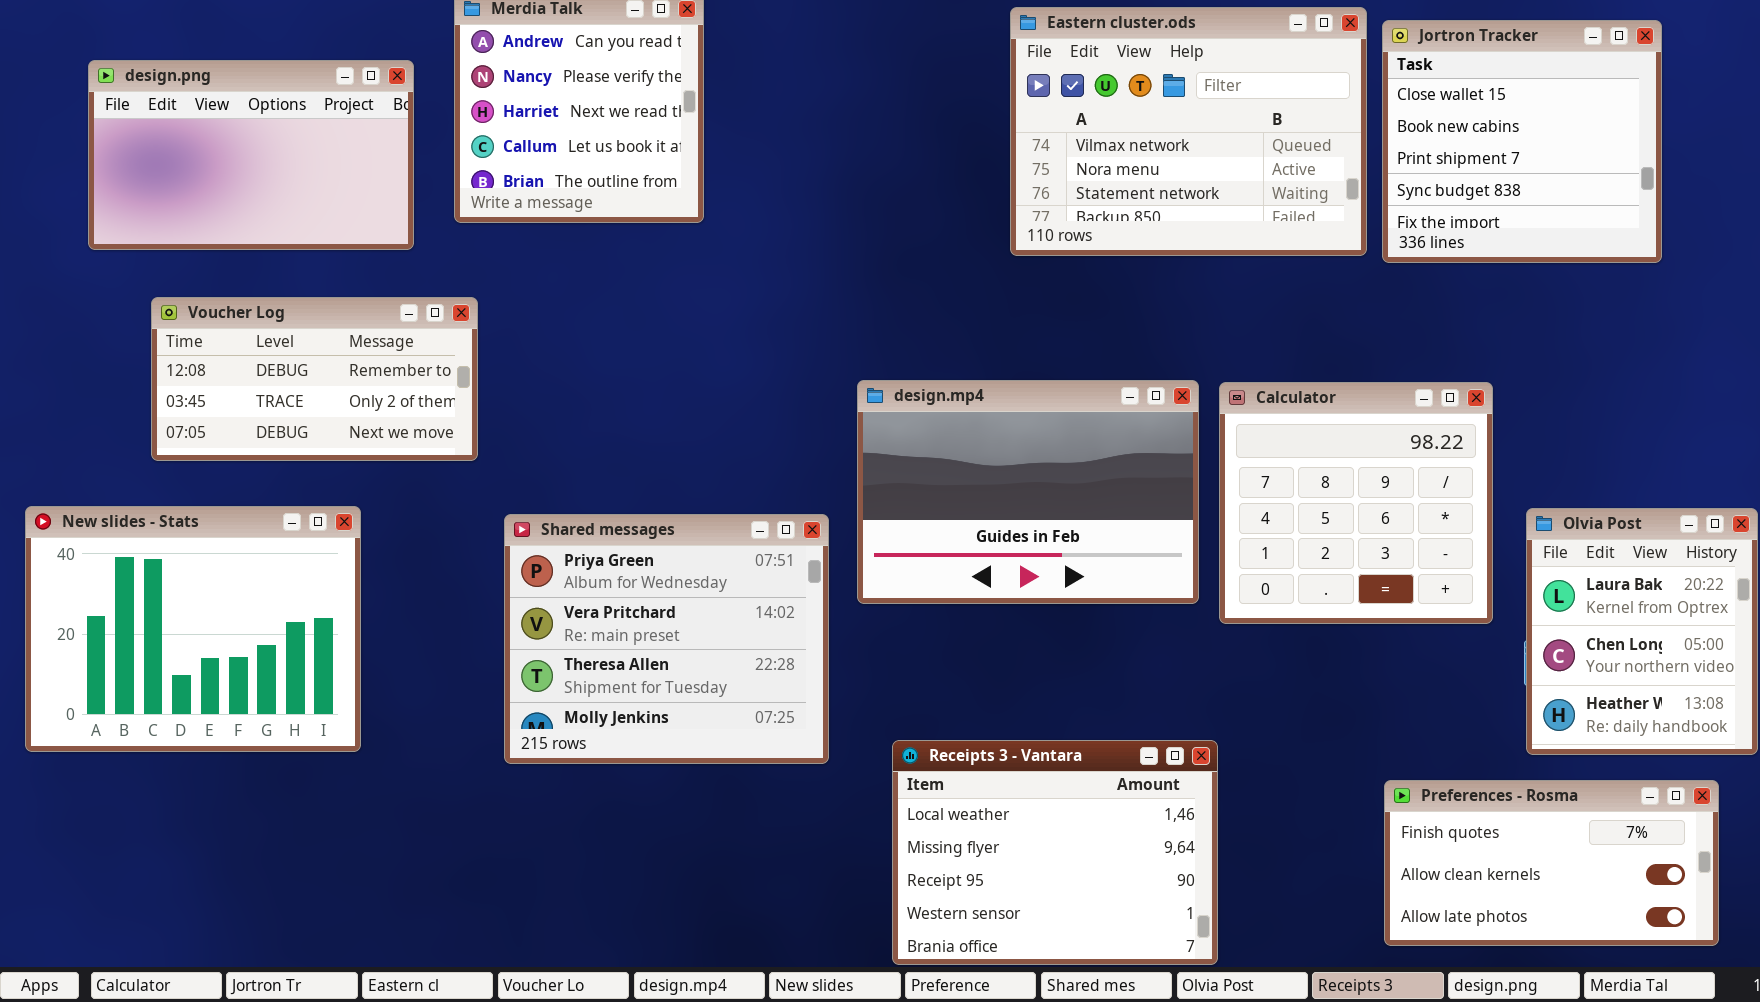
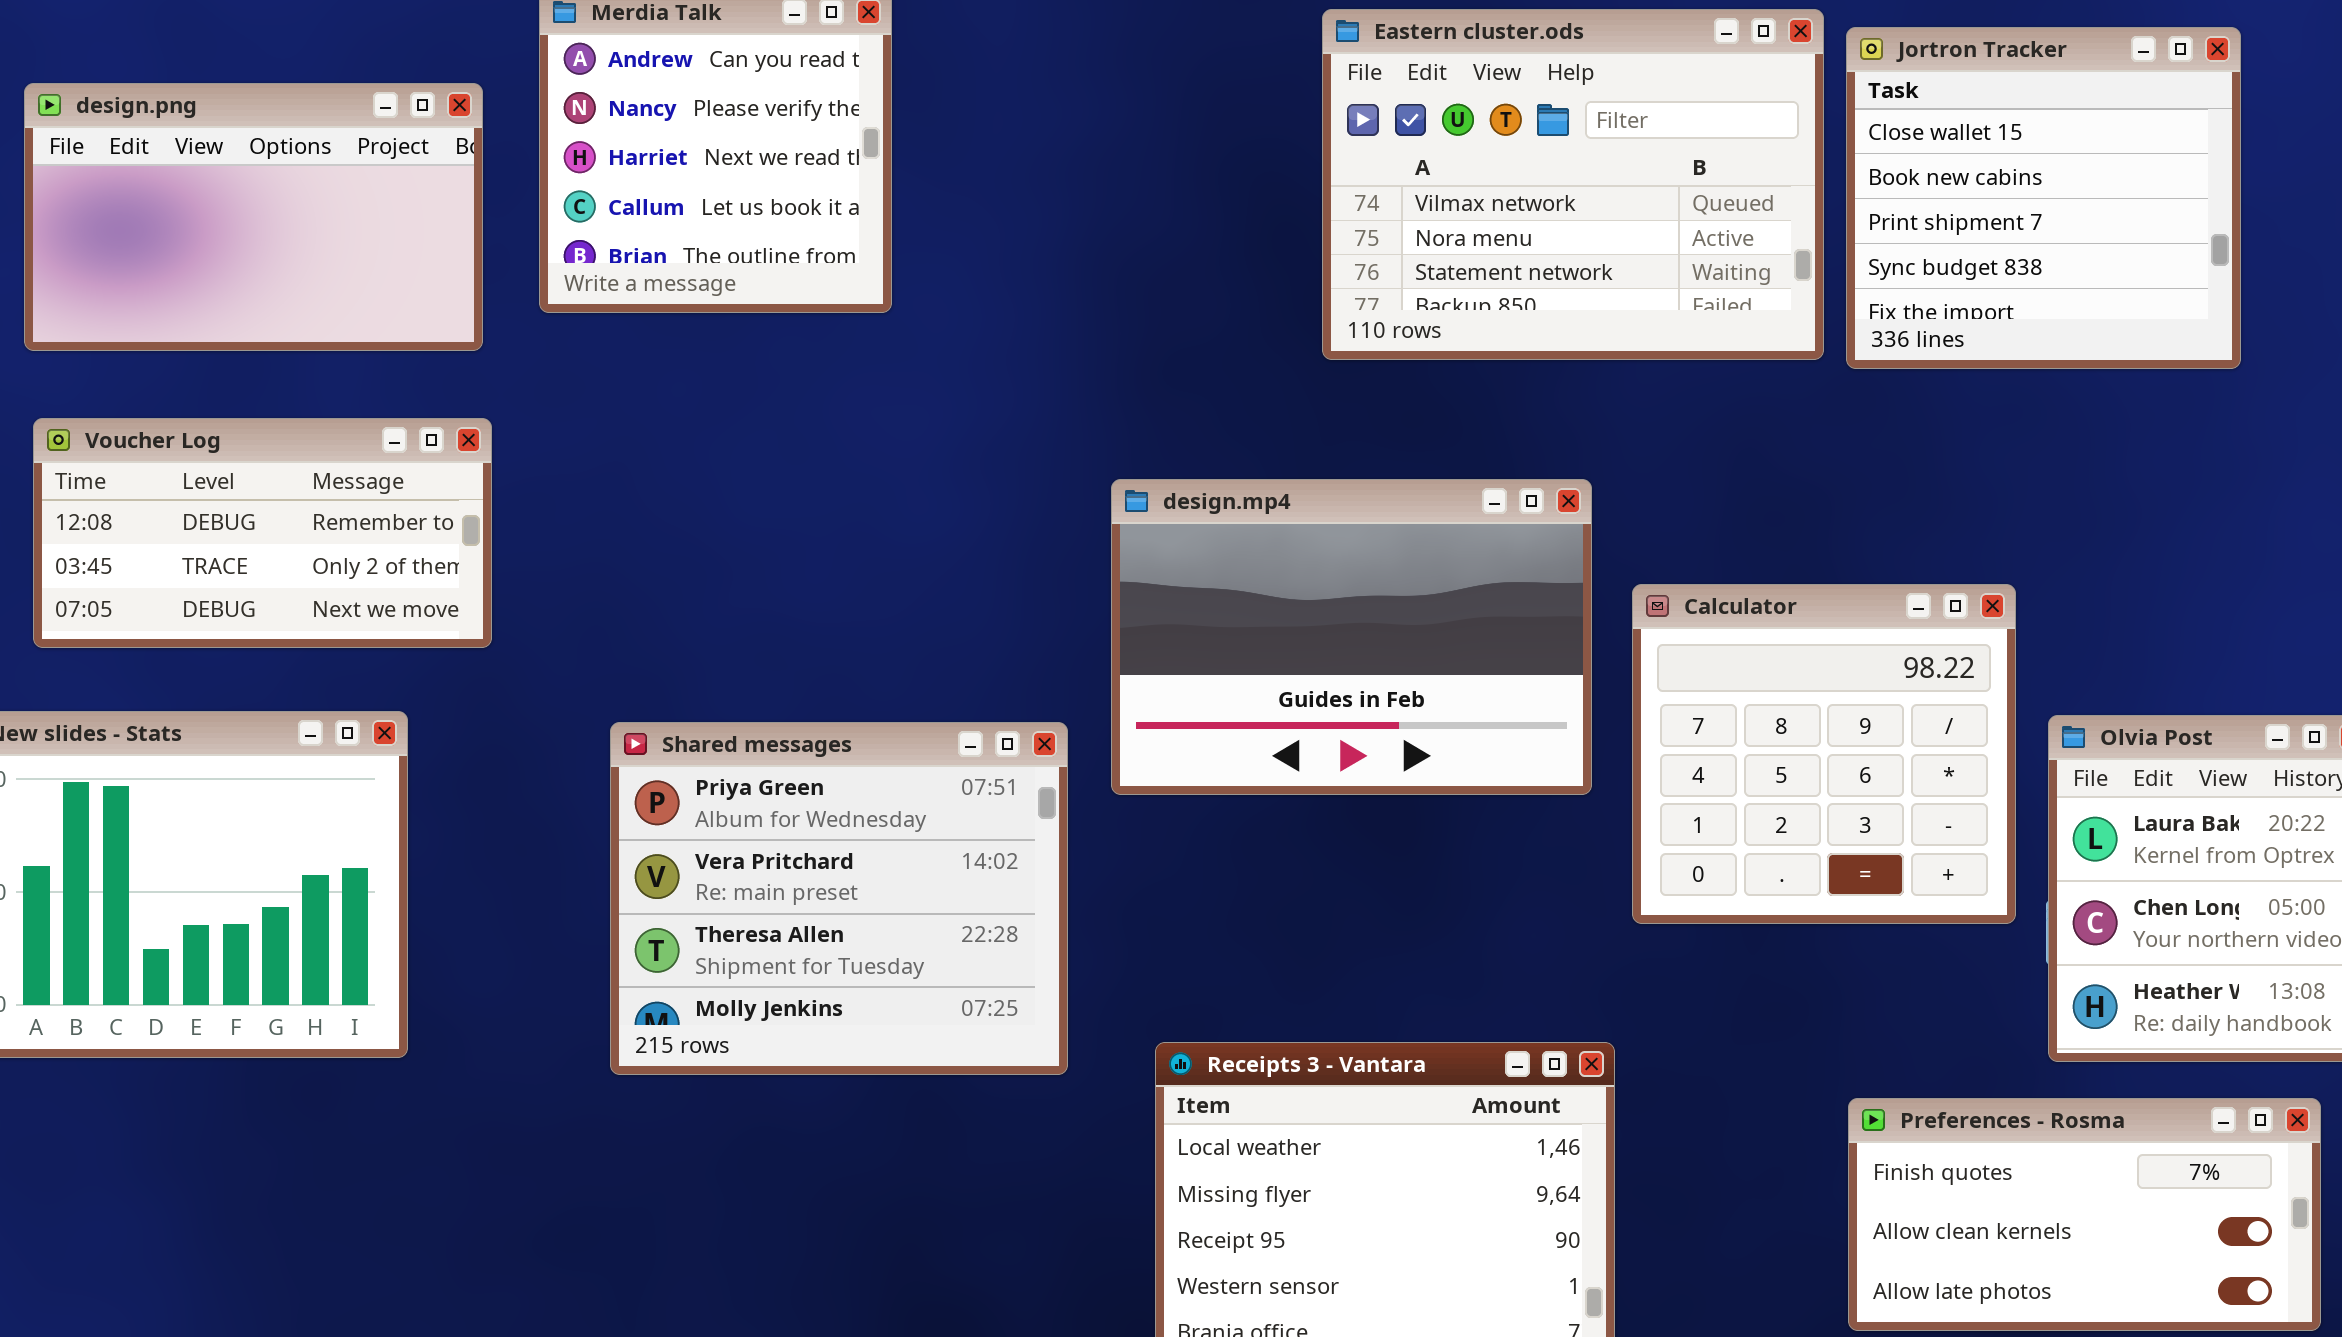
Voucher Log: [151,297,478,461] -> [33,418,492,648], moved
design.mp4: [857,380,1199,604] -> [1111,479,1592,795], moved
Calculator: [1219,382,1493,624] -> [1632,584,2016,924], moved

